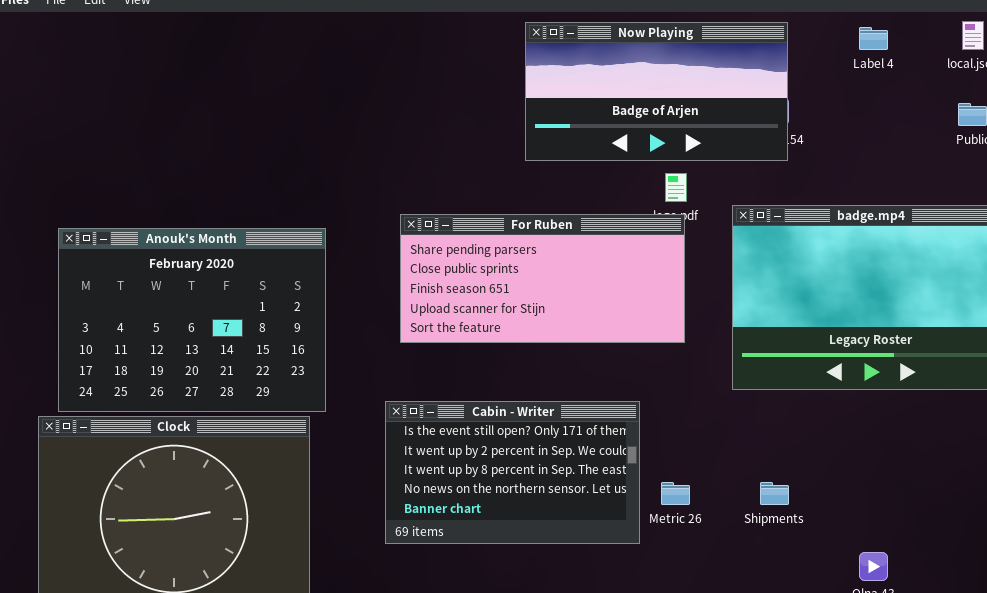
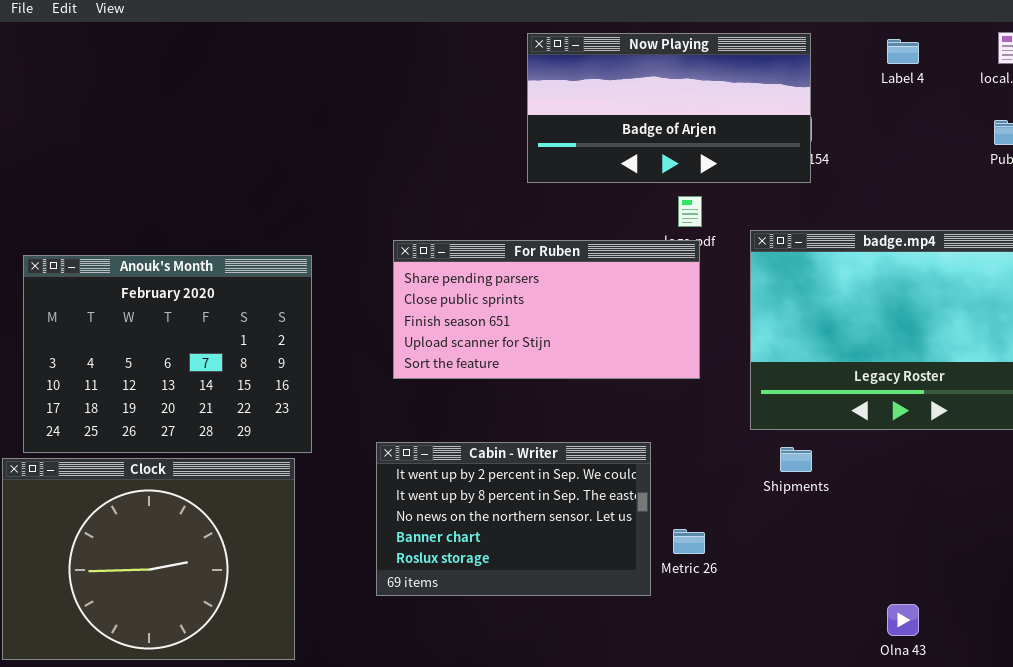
Cabin - Writer: [385,401,640,544] -> [376,442,651,596], scrolled down 1 row
Shipments: [760,482,789,505] -> [780,447,812,472], moved

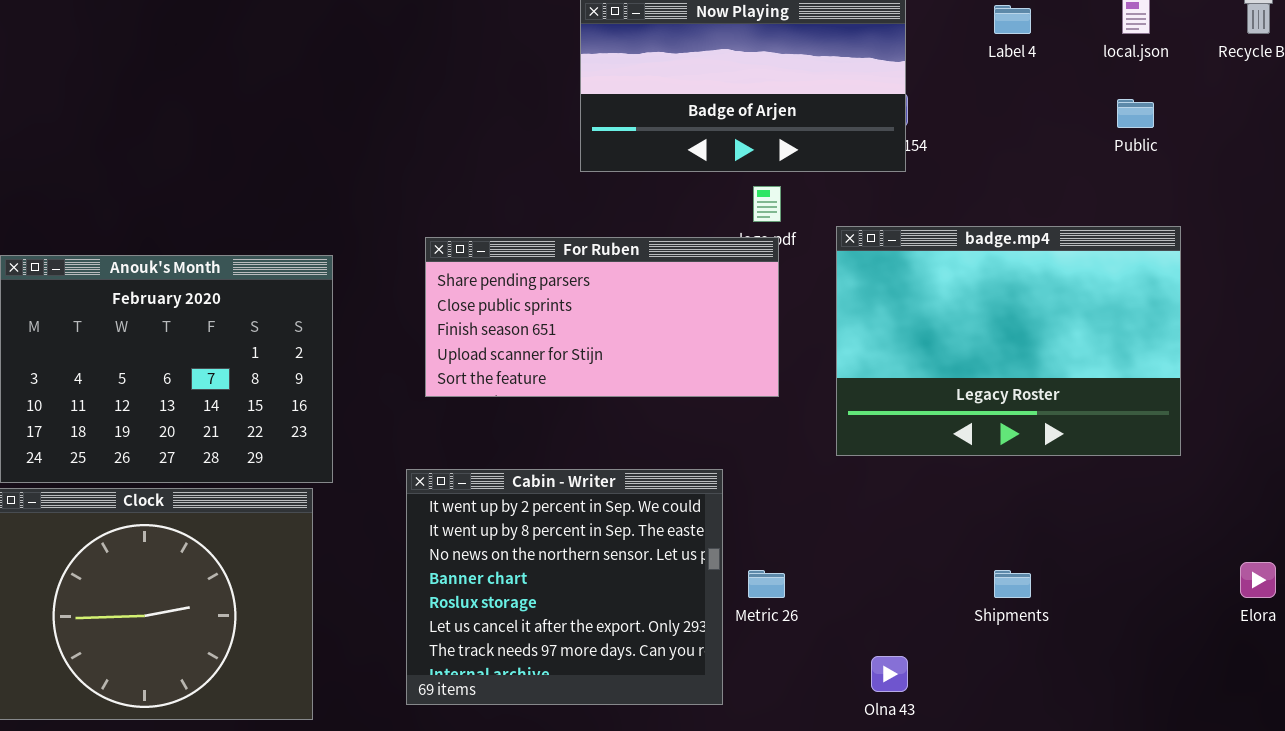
Cabin - Writer: [376,442,651,596] -> [406,469,723,705], resized
Shipments: [780,447,812,472] -> [994,570,1031,598], moved
Olna 43: [887,604,919,636] -> [871,656,908,692], moved

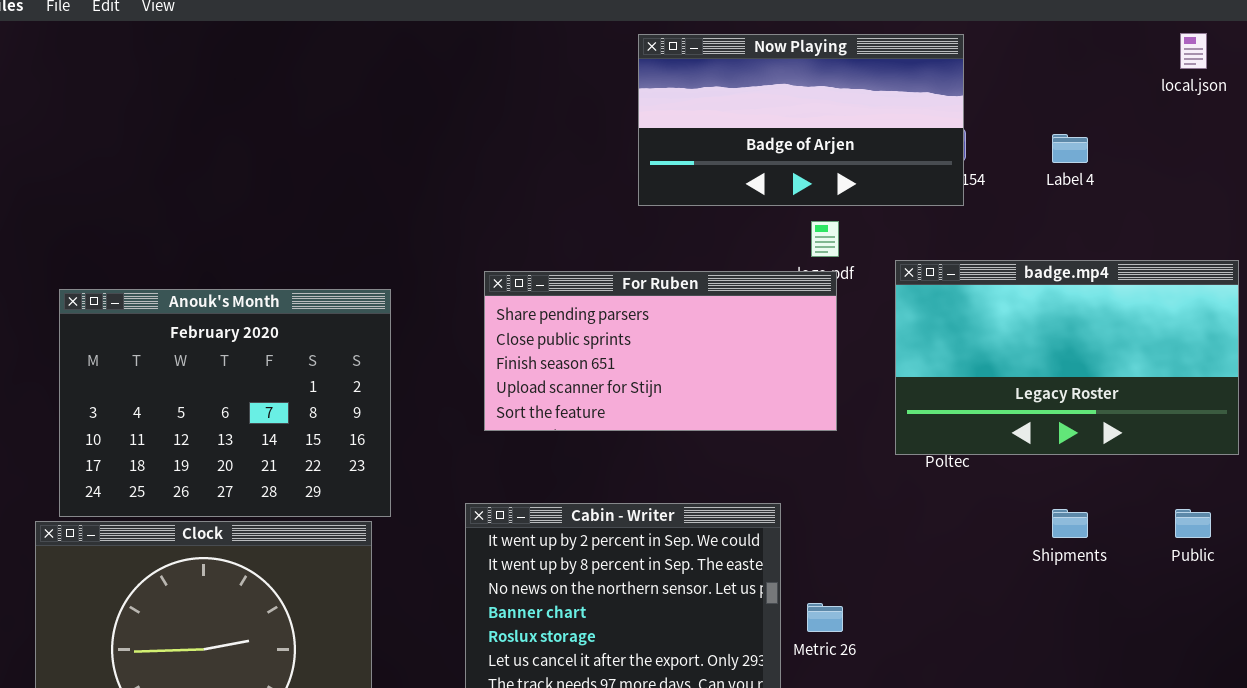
Label 4: [994,5,1031,34] -> [1052,134,1088,163], moved
Public: [1117,99,1154,128] -> [1175,509,1211,538], moved
badge.mp4: [836,226,1181,456] -> [895,260,1239,455], resized
Shipments: [994,570,1031,598] -> [1052,509,1088,538], moved

